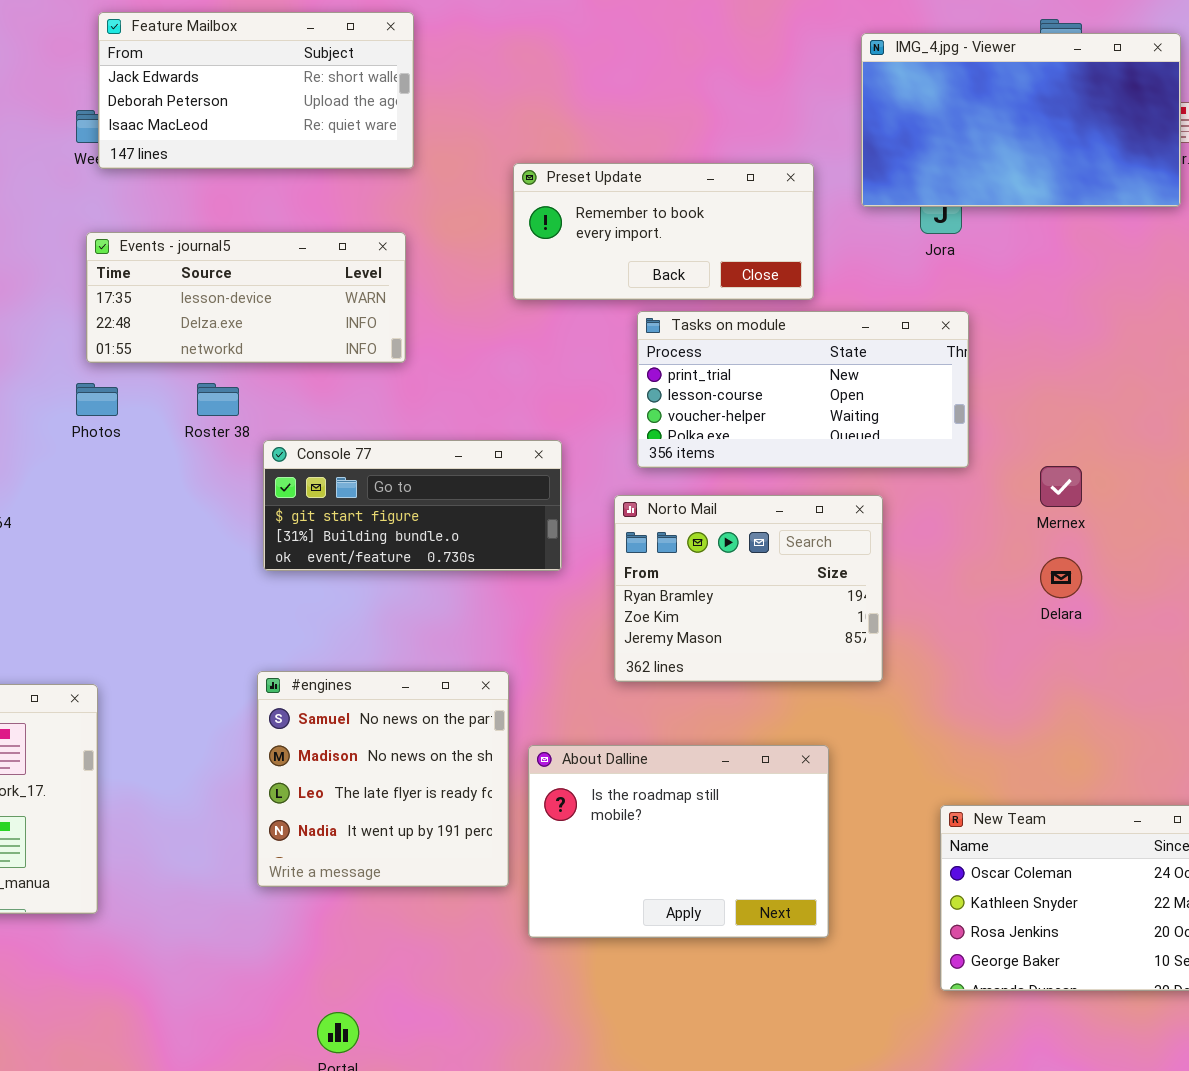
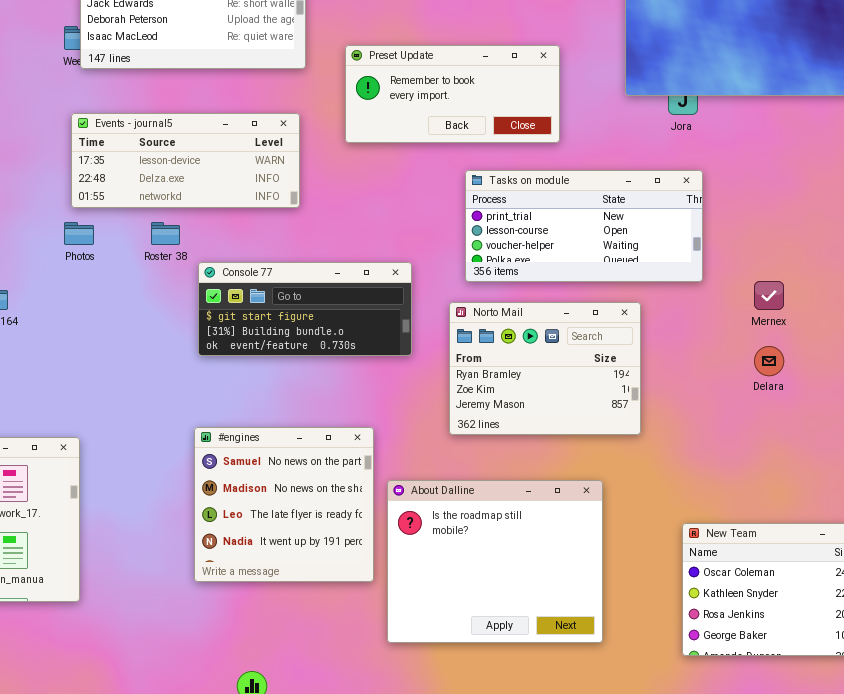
Preset Update: [513,163,814,300] -> [345,45,560,143], moved
About Dalline: [528,745,829,938] -> [387,480,603,643], resized

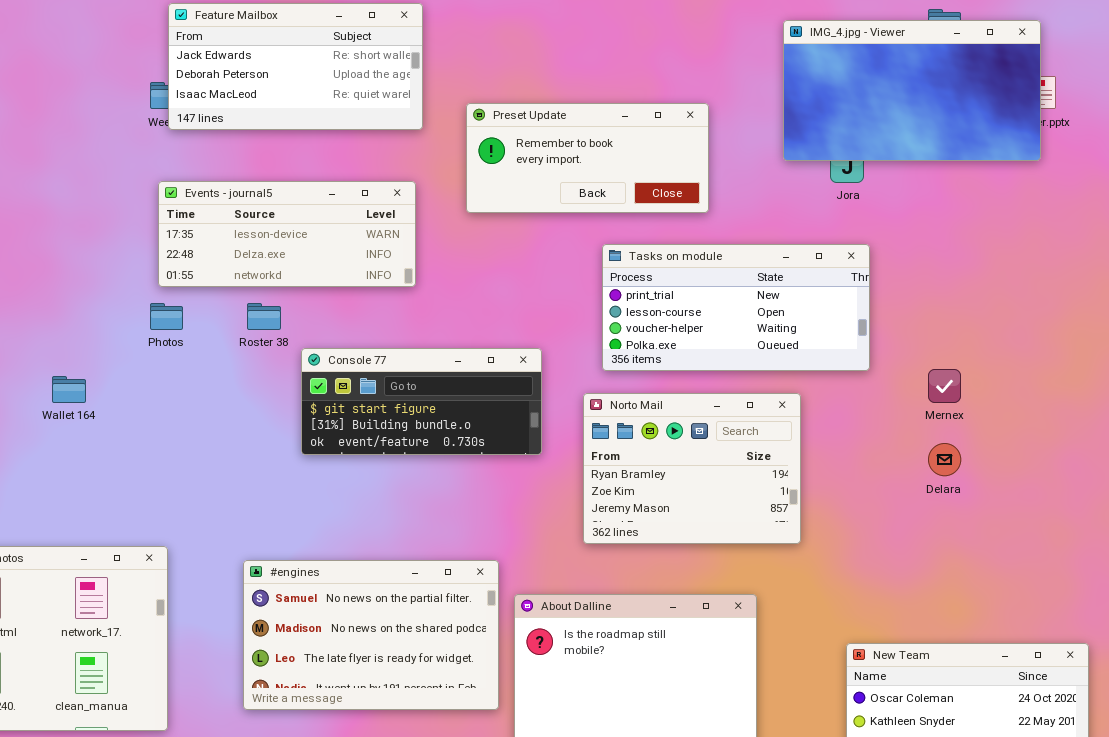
#engines: [194,427,374,582] -> [243,560,499,710], resized

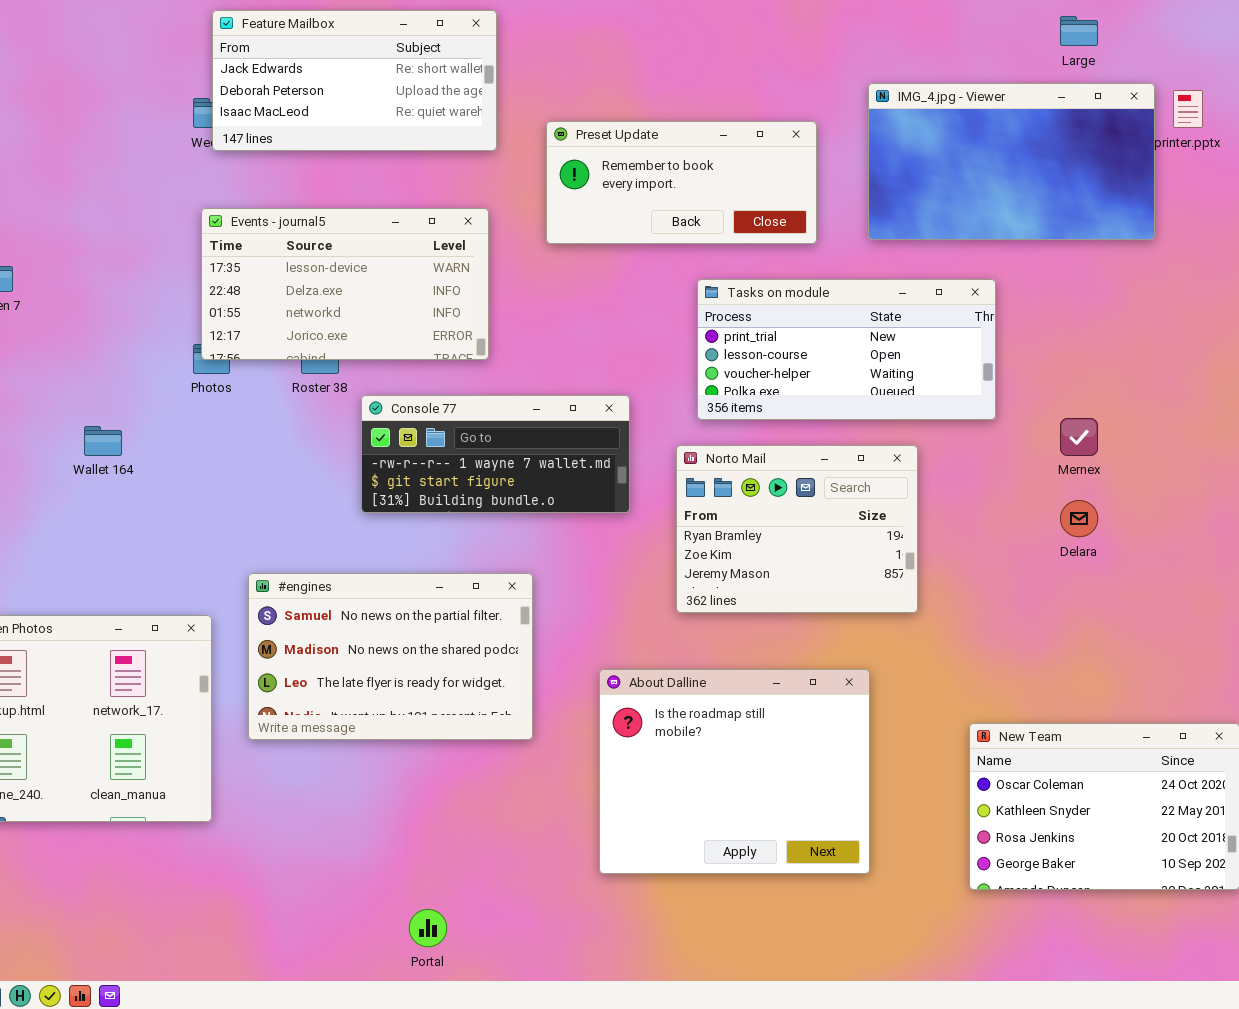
IMG_4.jpg - Viewer: [783,20,1041,161] -> [868,83,1155,240], moved
Events - journal5: [158,181,416,287] -> [201,208,489,360], resized
Console 77: [301,348,542,455] -> [361,395,630,513], scrolled up 1 row
#engines: [243,560,499,710] -> [248,573,533,740], moved

